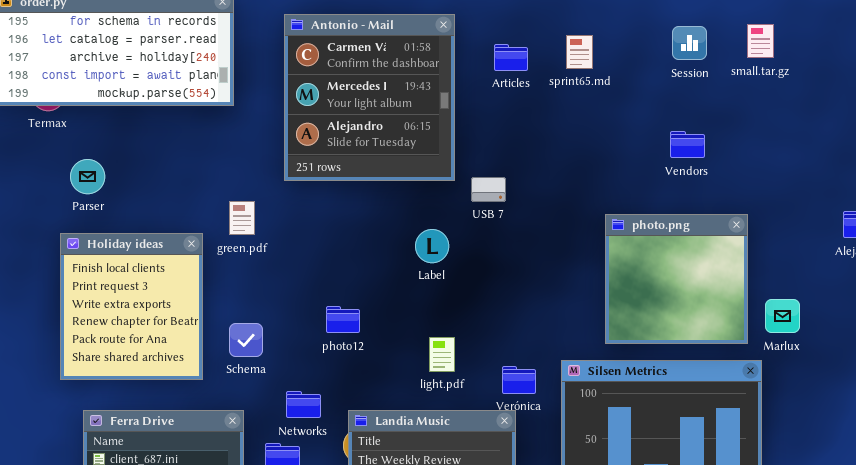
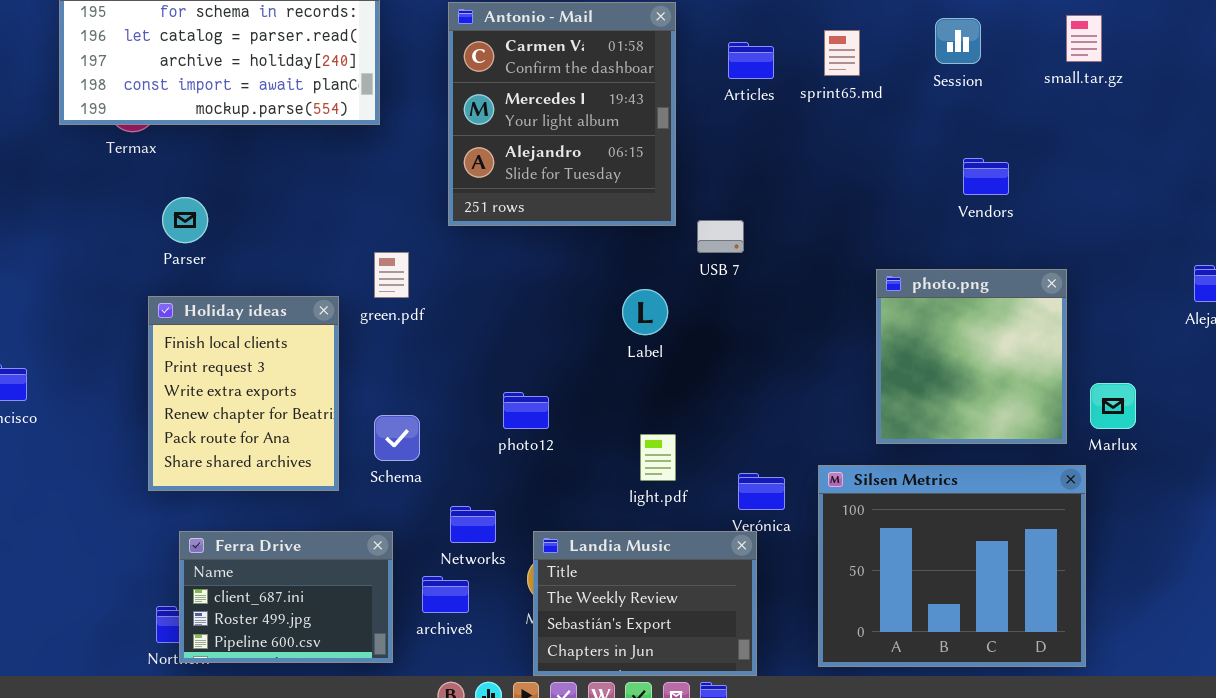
Session: [672,26,707,60] -> [935,18,981,64], moved

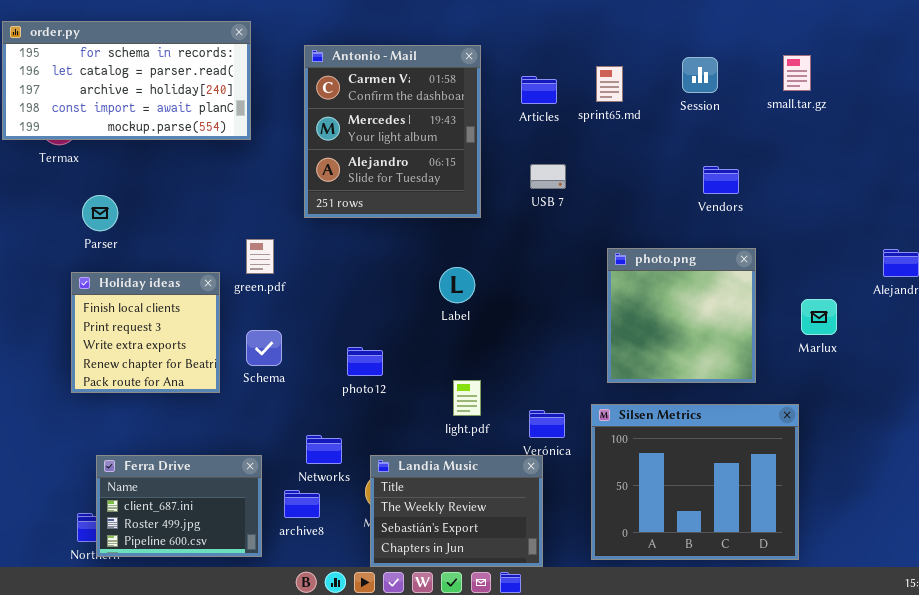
USB 7: [697,220,744,253] -> [530,164,566,189], moved
photo.png: [876,269,1067,444] -> [607,248,756,383], moved
Holiday ideas: [148,296,339,491] -> [71,272,220,393], resized
Marlux: [1090,383,1136,429] -> [801,299,837,335], moved
Schema: [374,415,420,461] -> [246,330,282,366], moved

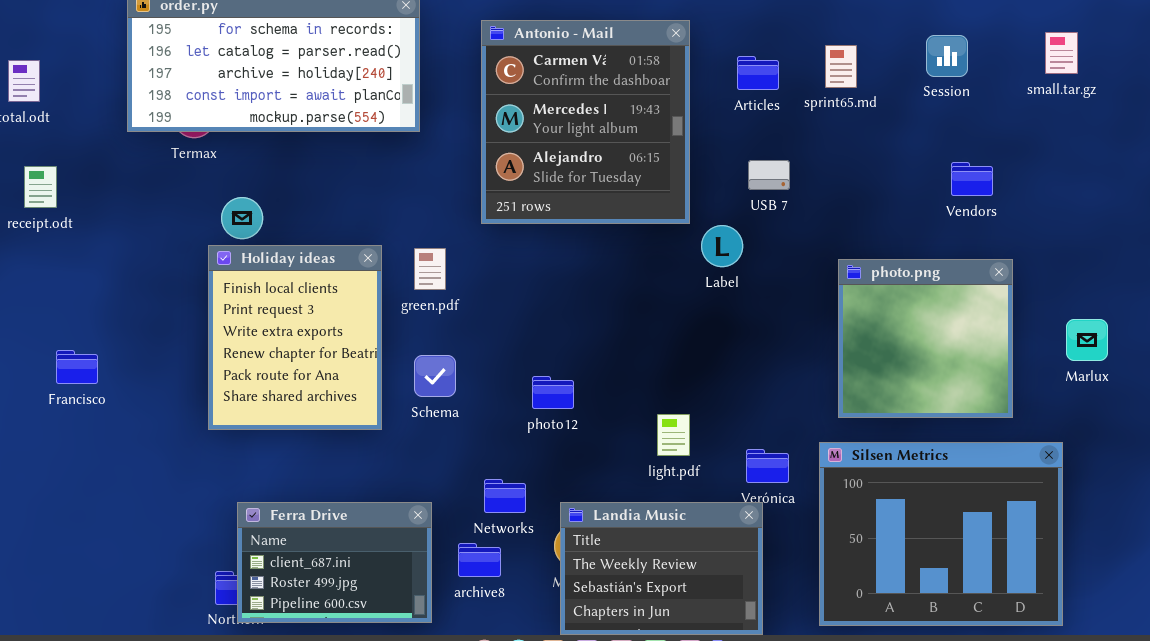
Label: [439,267,475,303] -> [701,225,743,267], moved
Holiday ideas: [71,272,220,393] -> [208,245,382,430], resized

